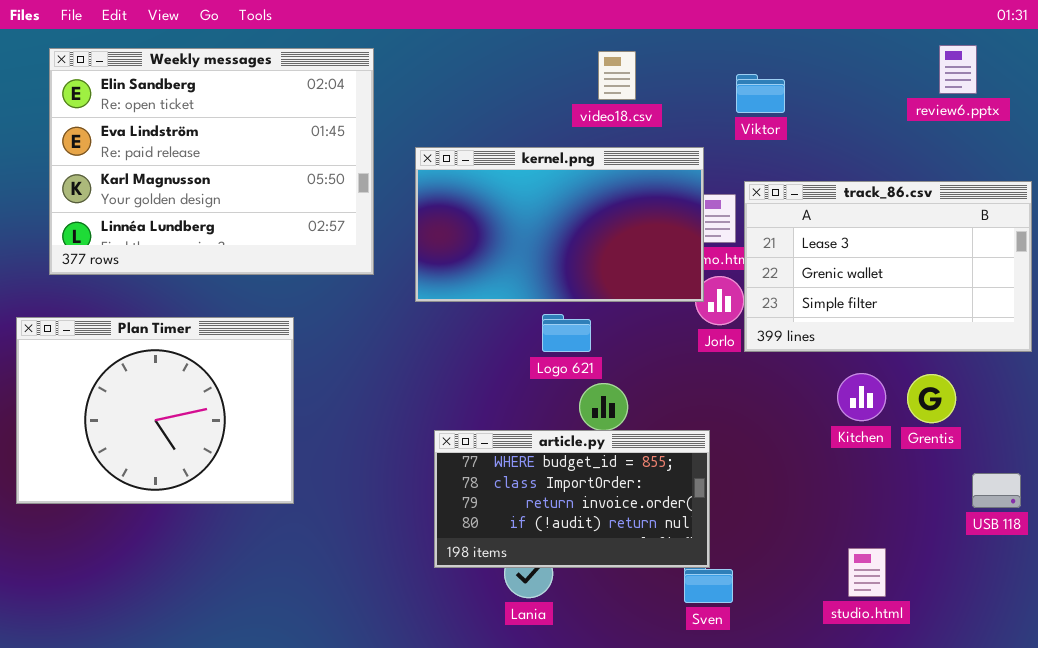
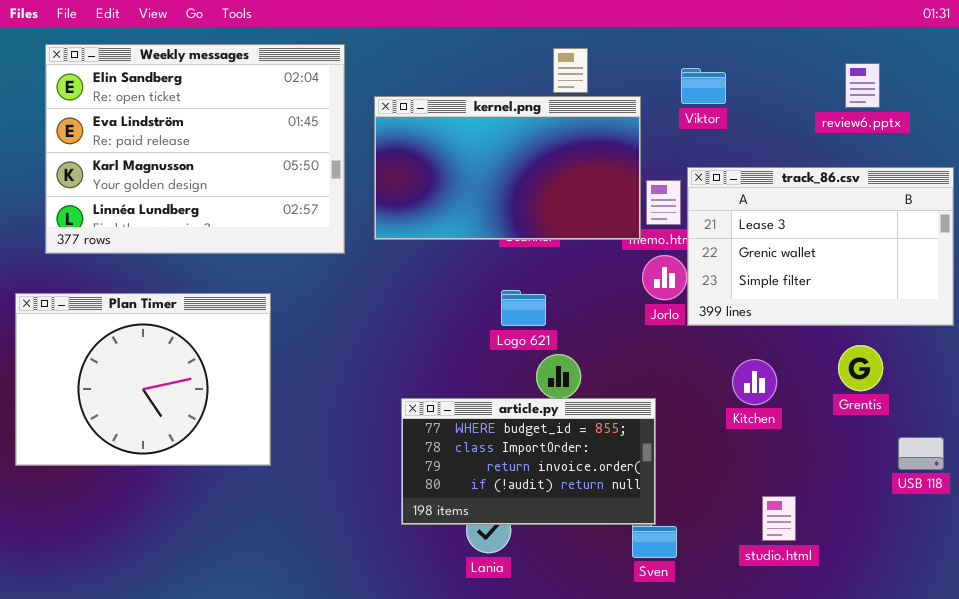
review6.pptx: [939,45,977,94] -> [845,63,880,108], moved
kernel.png: [415,147,704,302] -> [374,96,641,240], moved
Kitchen: [837,373,886,421] -> [732,359,777,405], moved
studio.html: [848,548,886,597] -> [762,496,796,541], moved

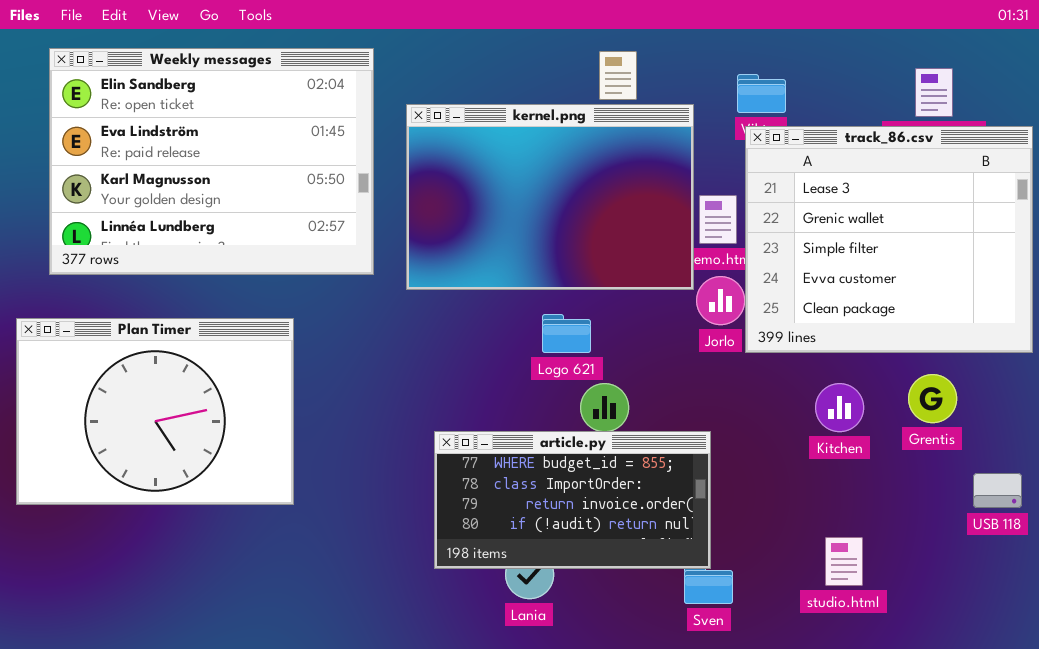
kernel.png: [374,96,641,240] -> [406,104,694,290], resized
track_86.csv: [687,167,954,326] -> [745,126,1033,353], resized
Kitchen: [732,359,777,405] -> [815,383,864,432], moved

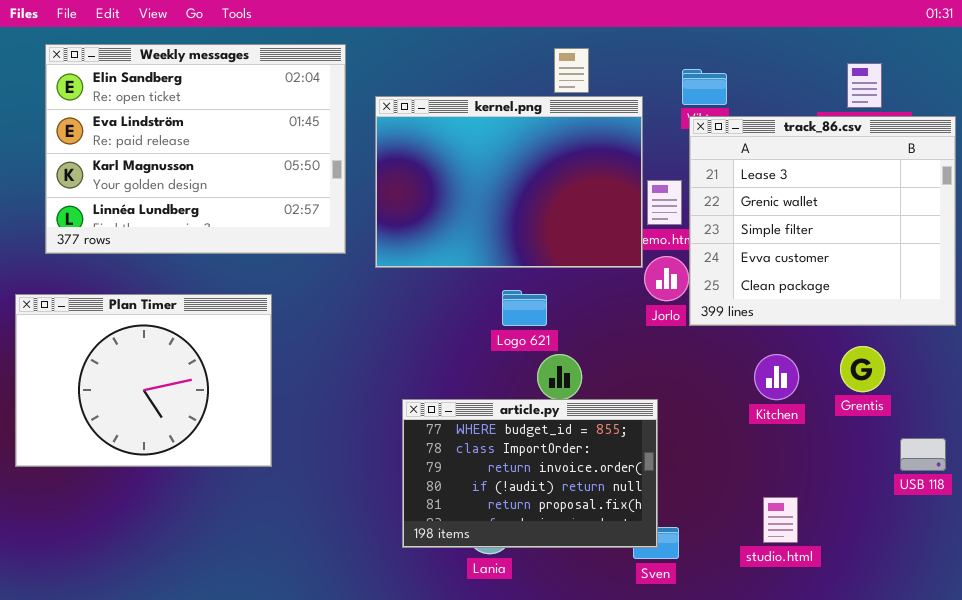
article.py: [434,431,711,569] -> [402,399,658,548], resized

